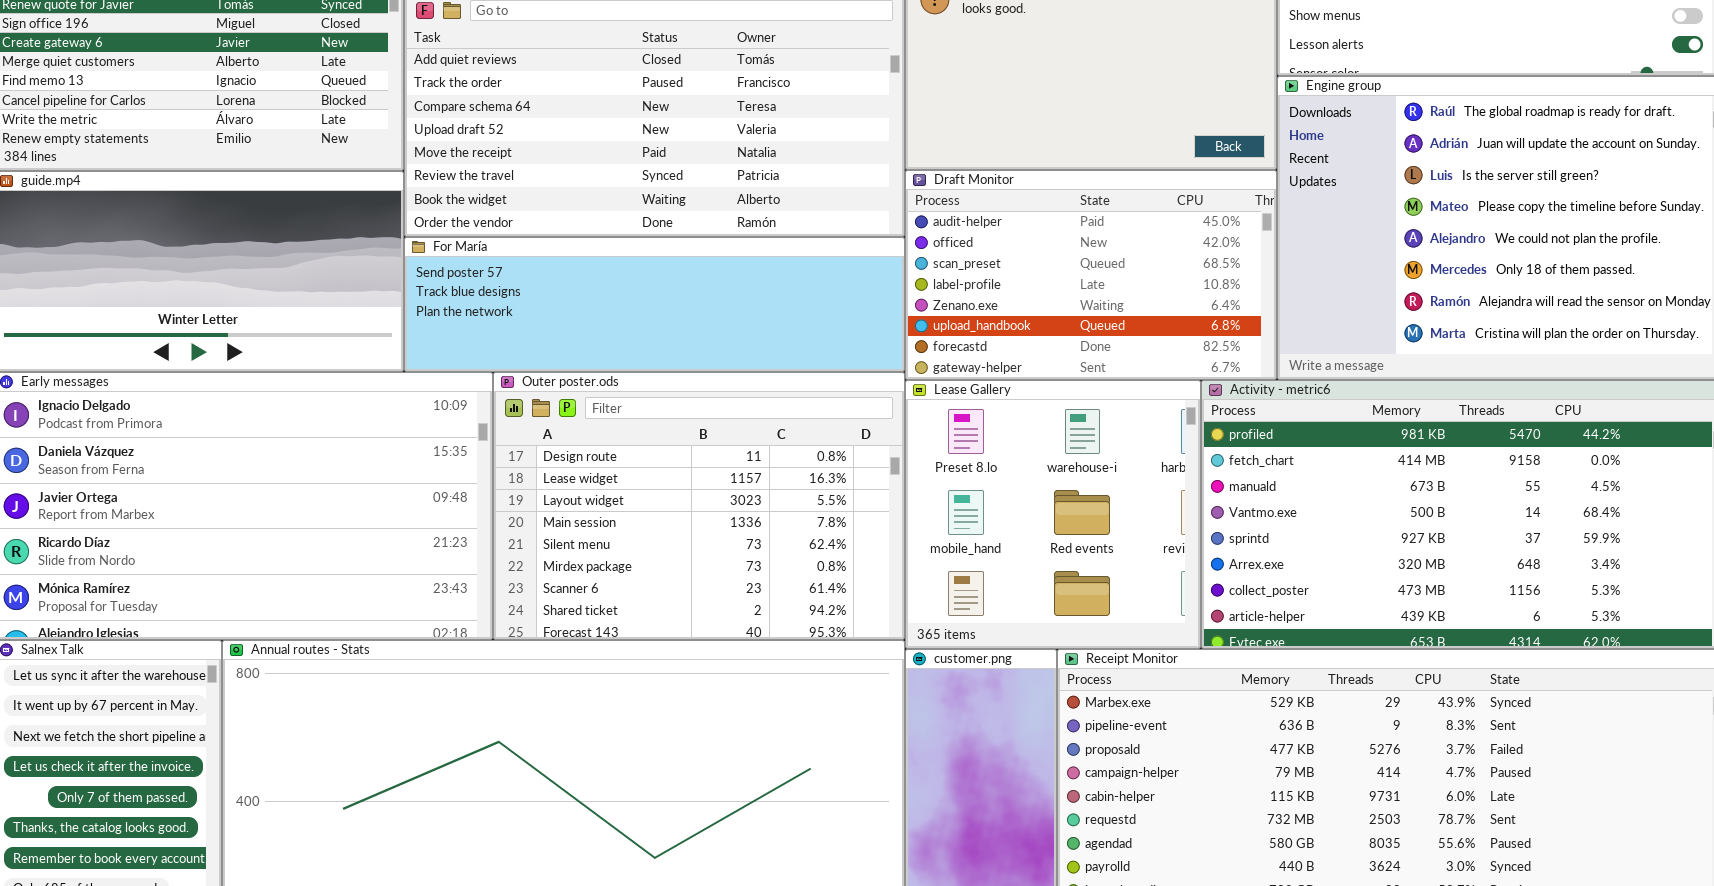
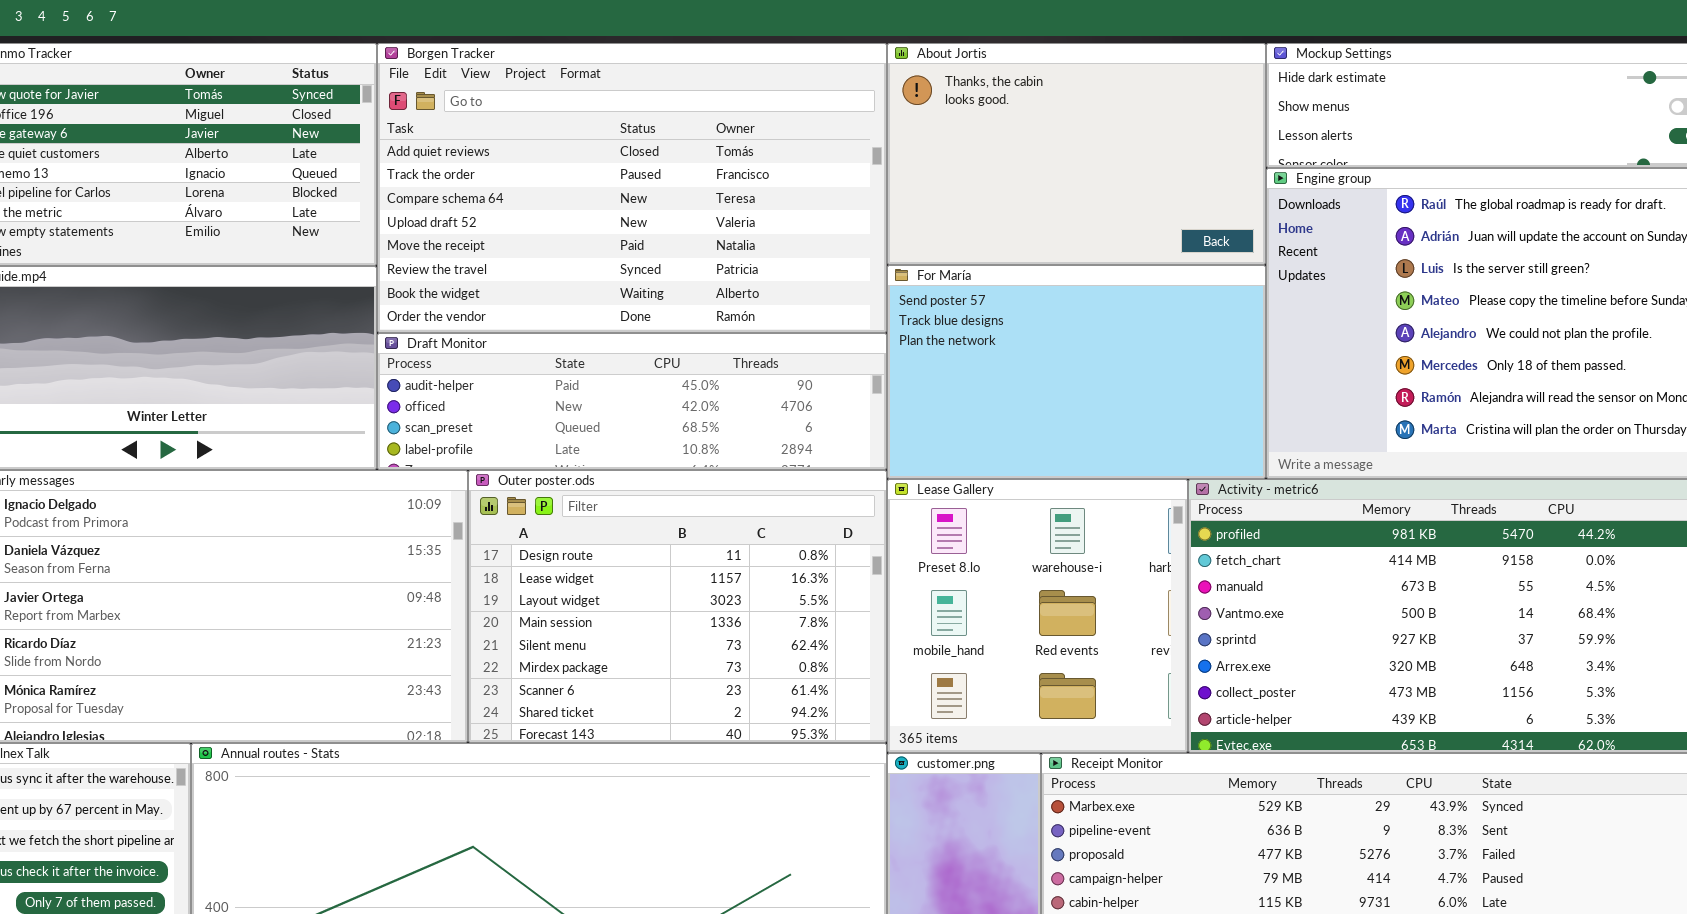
Draft Monitor: [905,170,1277,380] -> [377,333,887,470], moved, resized
For María: [404,237,905,372] -> [887,265,1266,479], moved, resized

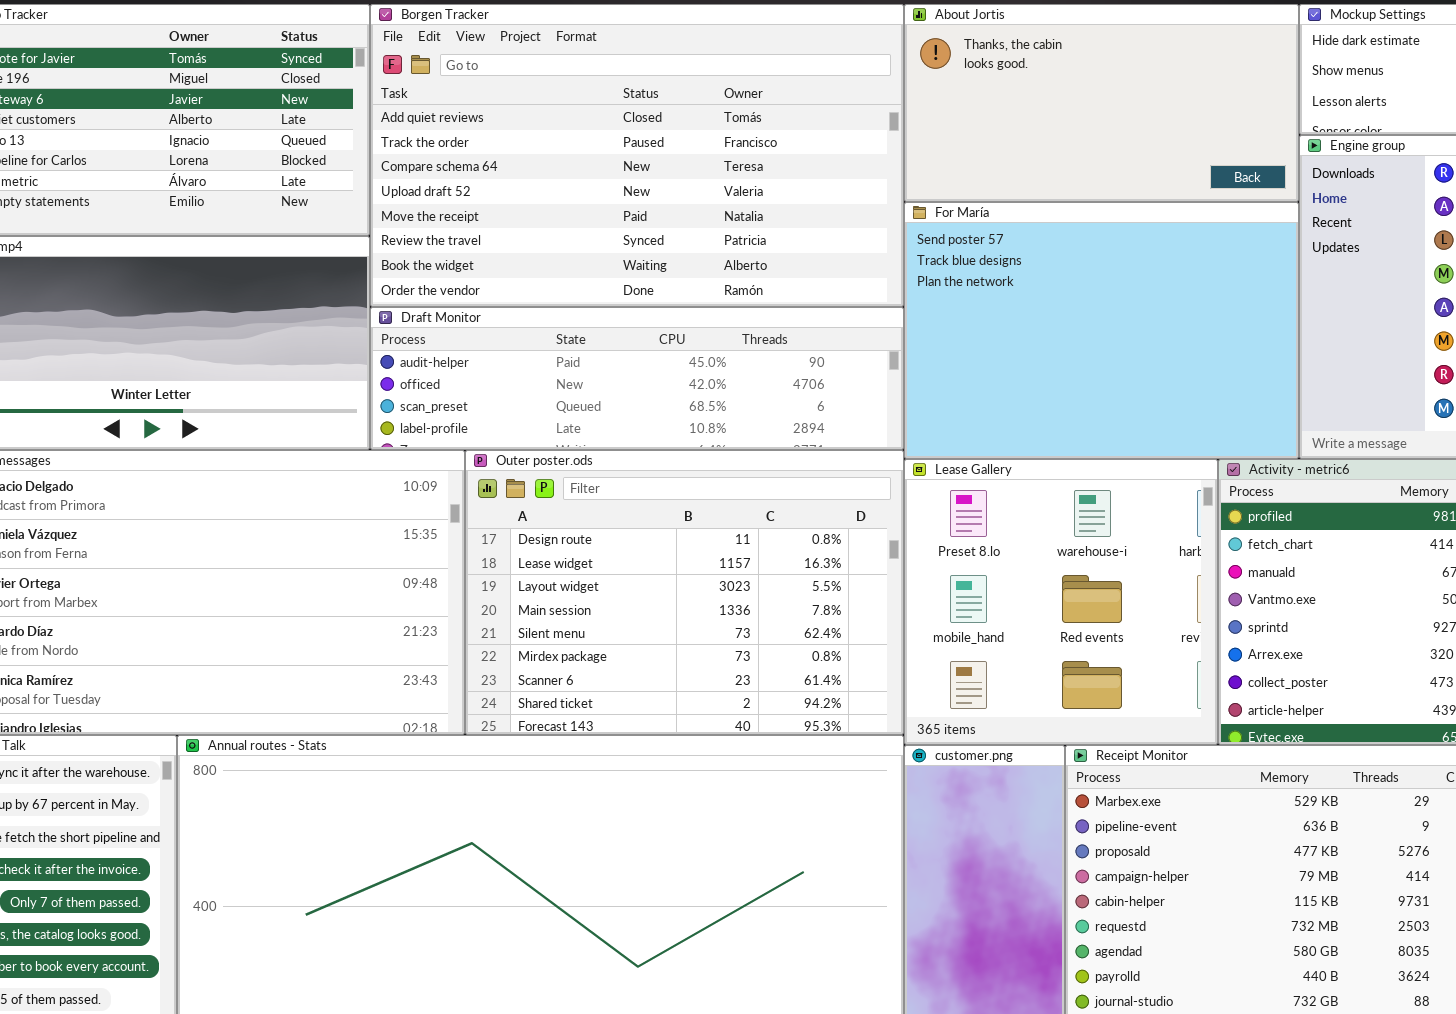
About Jortis: [887,43,1266,265] -> [904,4,1299,202], resized
For María: [887,265,1266,479] -> [904,202,1299,459], resized

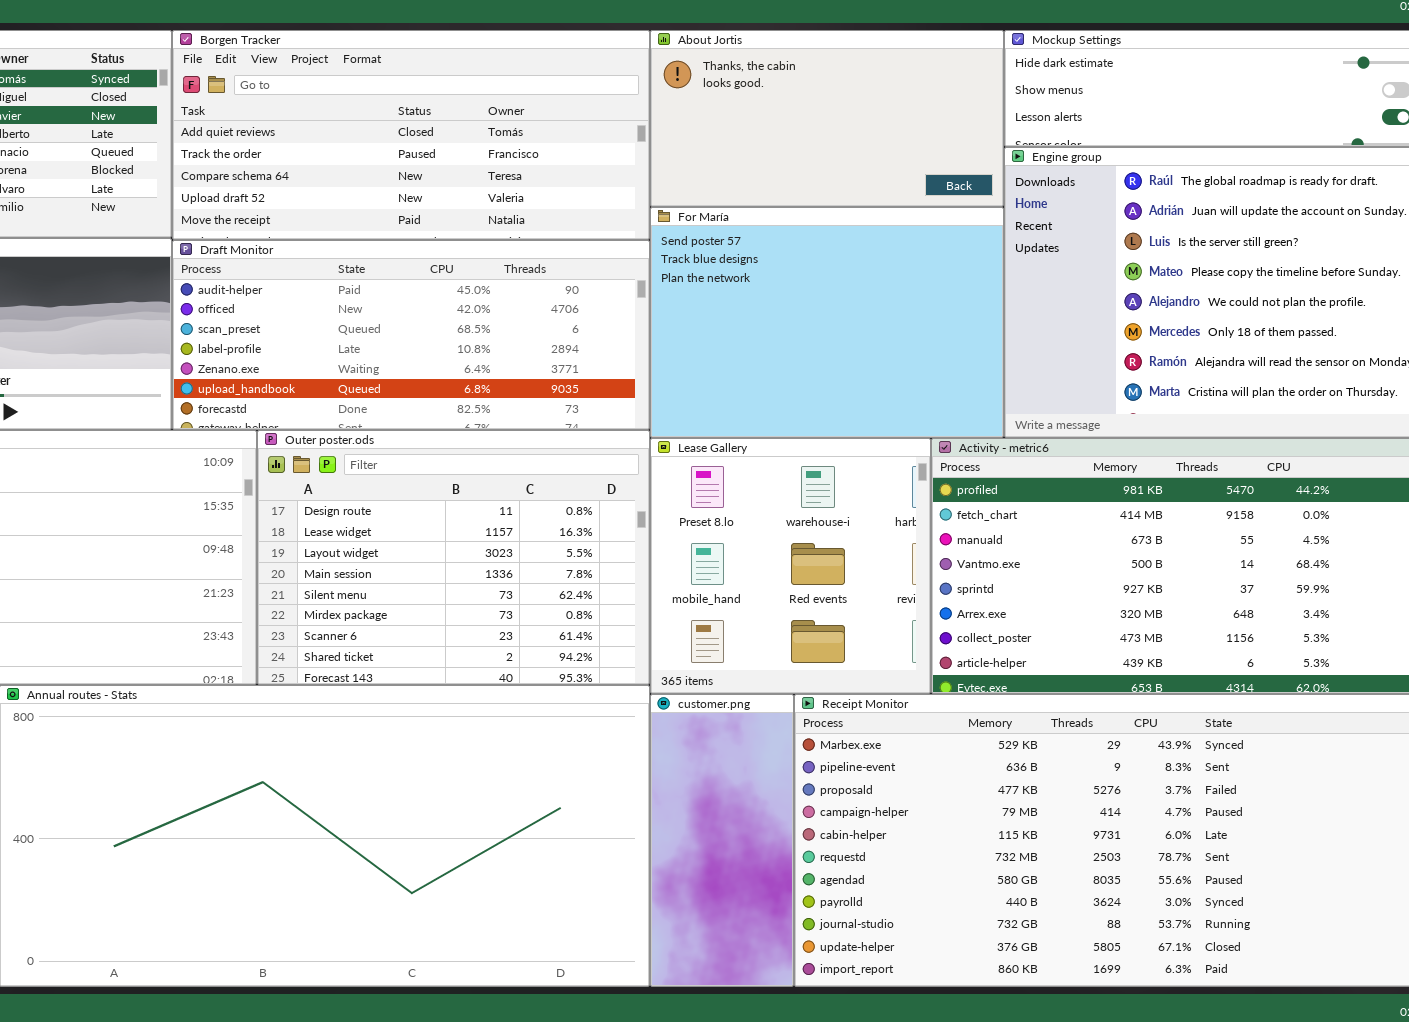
Borgen Tracker: [370,4,904,307] -> [172,30,650,240], resized
Draft Monitor: [370,307,904,450] -> [172,240,650,430], resized

